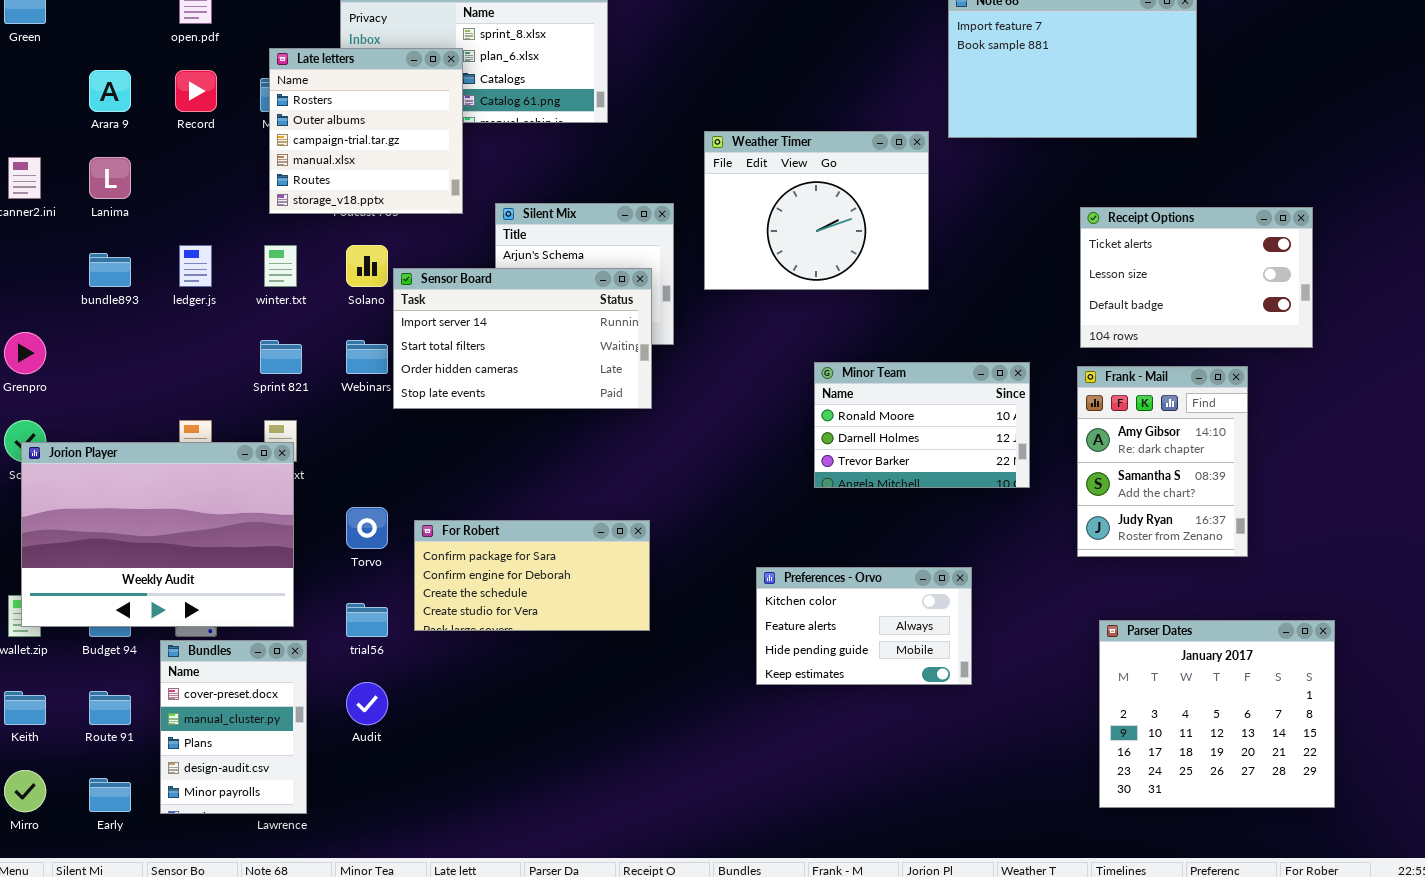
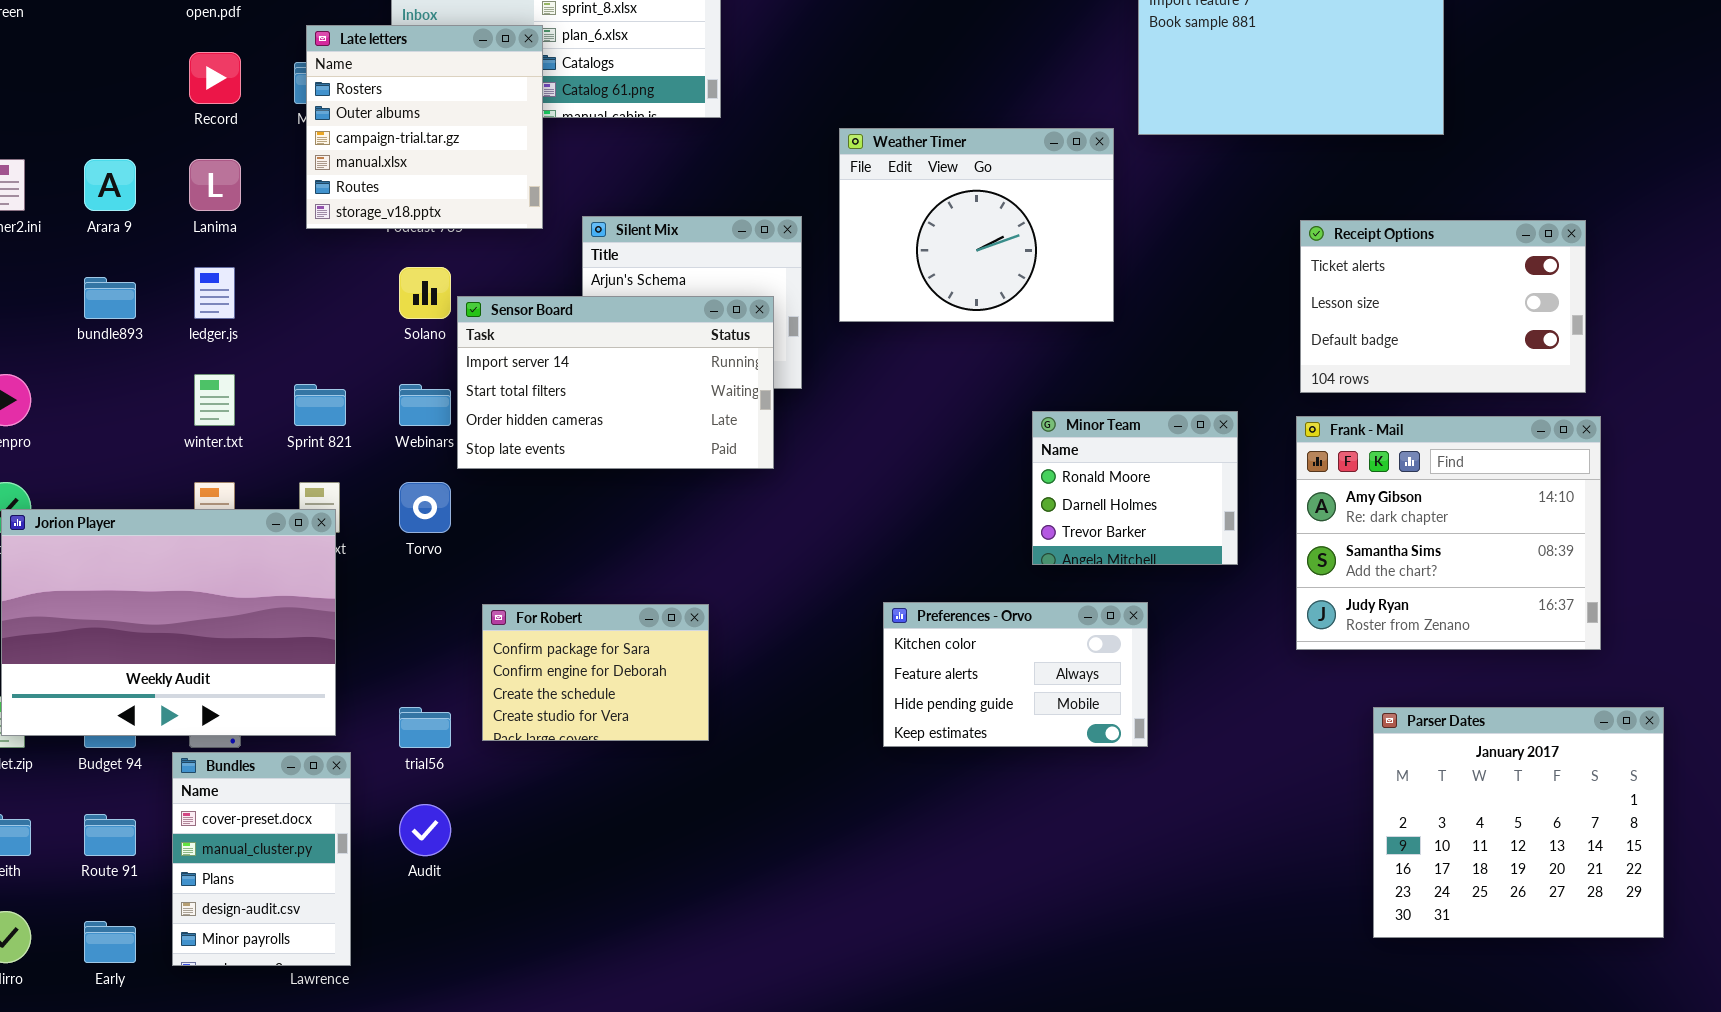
Arara 9: [89,70,131,112] -> [84,159,136,211], moved
Lanima: [89,157,131,199] -> [189,159,241,211], moved
winter.txt: [264,245,297,287] -> [194,374,235,426], moved
Minor Team: [814,362,1030,488] -> [1032,411,1238,565], resized
Frank - Mail: [1077,366,1248,557] -> [1296,416,1601,650], resized
Torvo: [346,507,388,549] -> [399,482,451,533], moved
For Robert: [414,520,650,631] -> [482,604,709,741], resized
Preferences - Orvo: [756,567,972,685] -> [883,602,1148,747], moved
Parser Dates: [1099,620,1335,808] -> [1373,707,1664,938], moved

